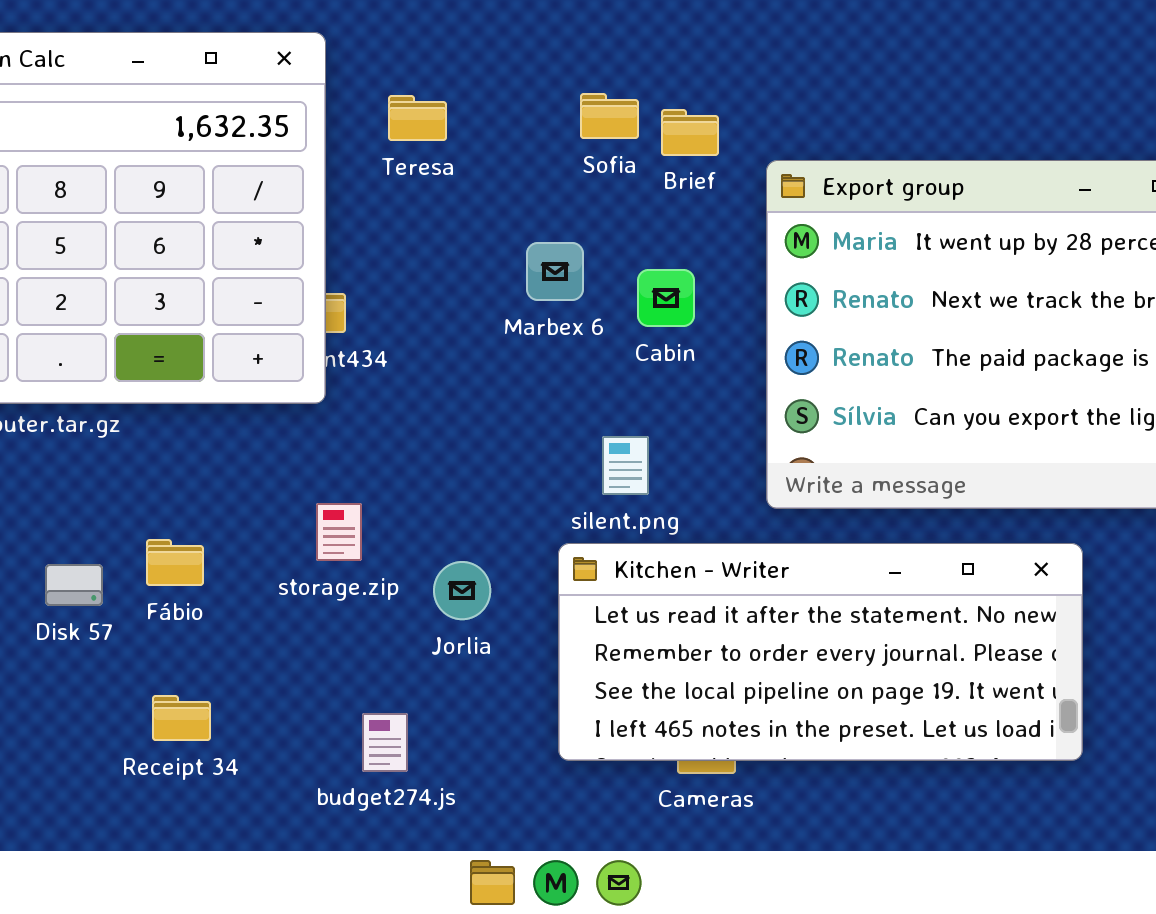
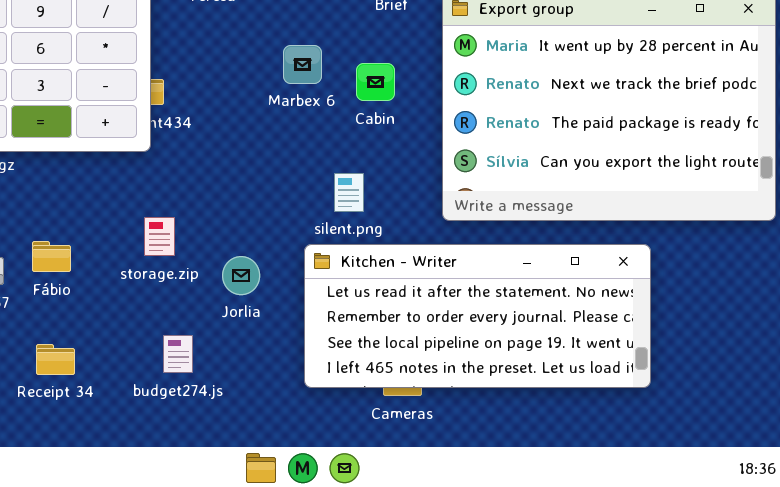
budget274.js: [362,713,408,772] -> [163,335,193,373], moved

